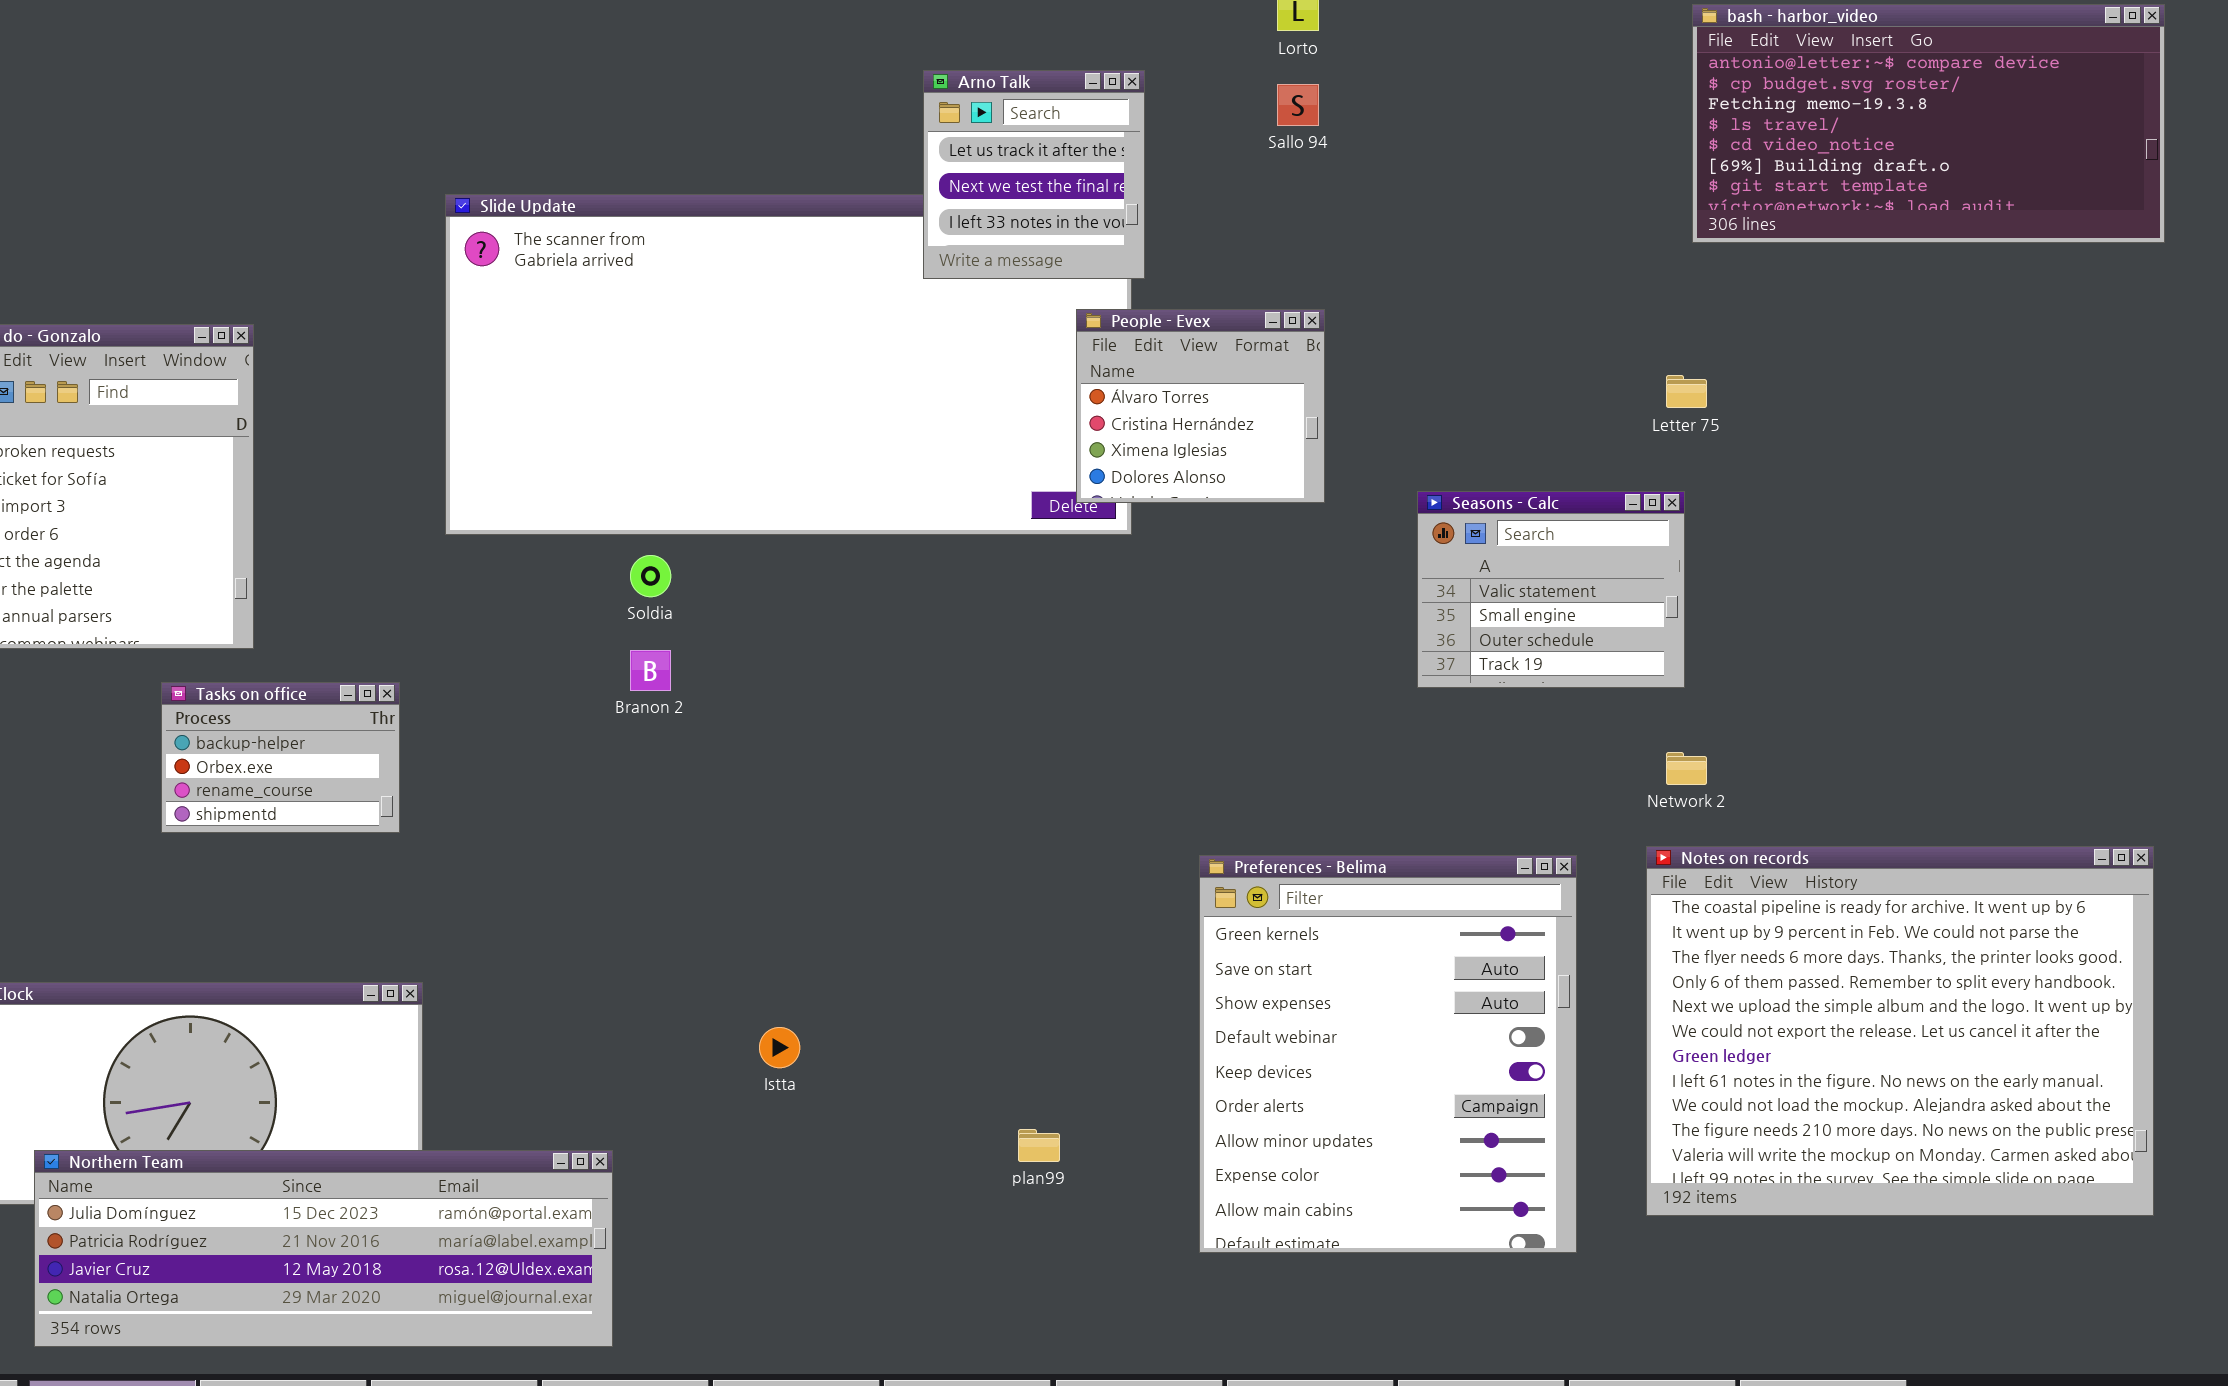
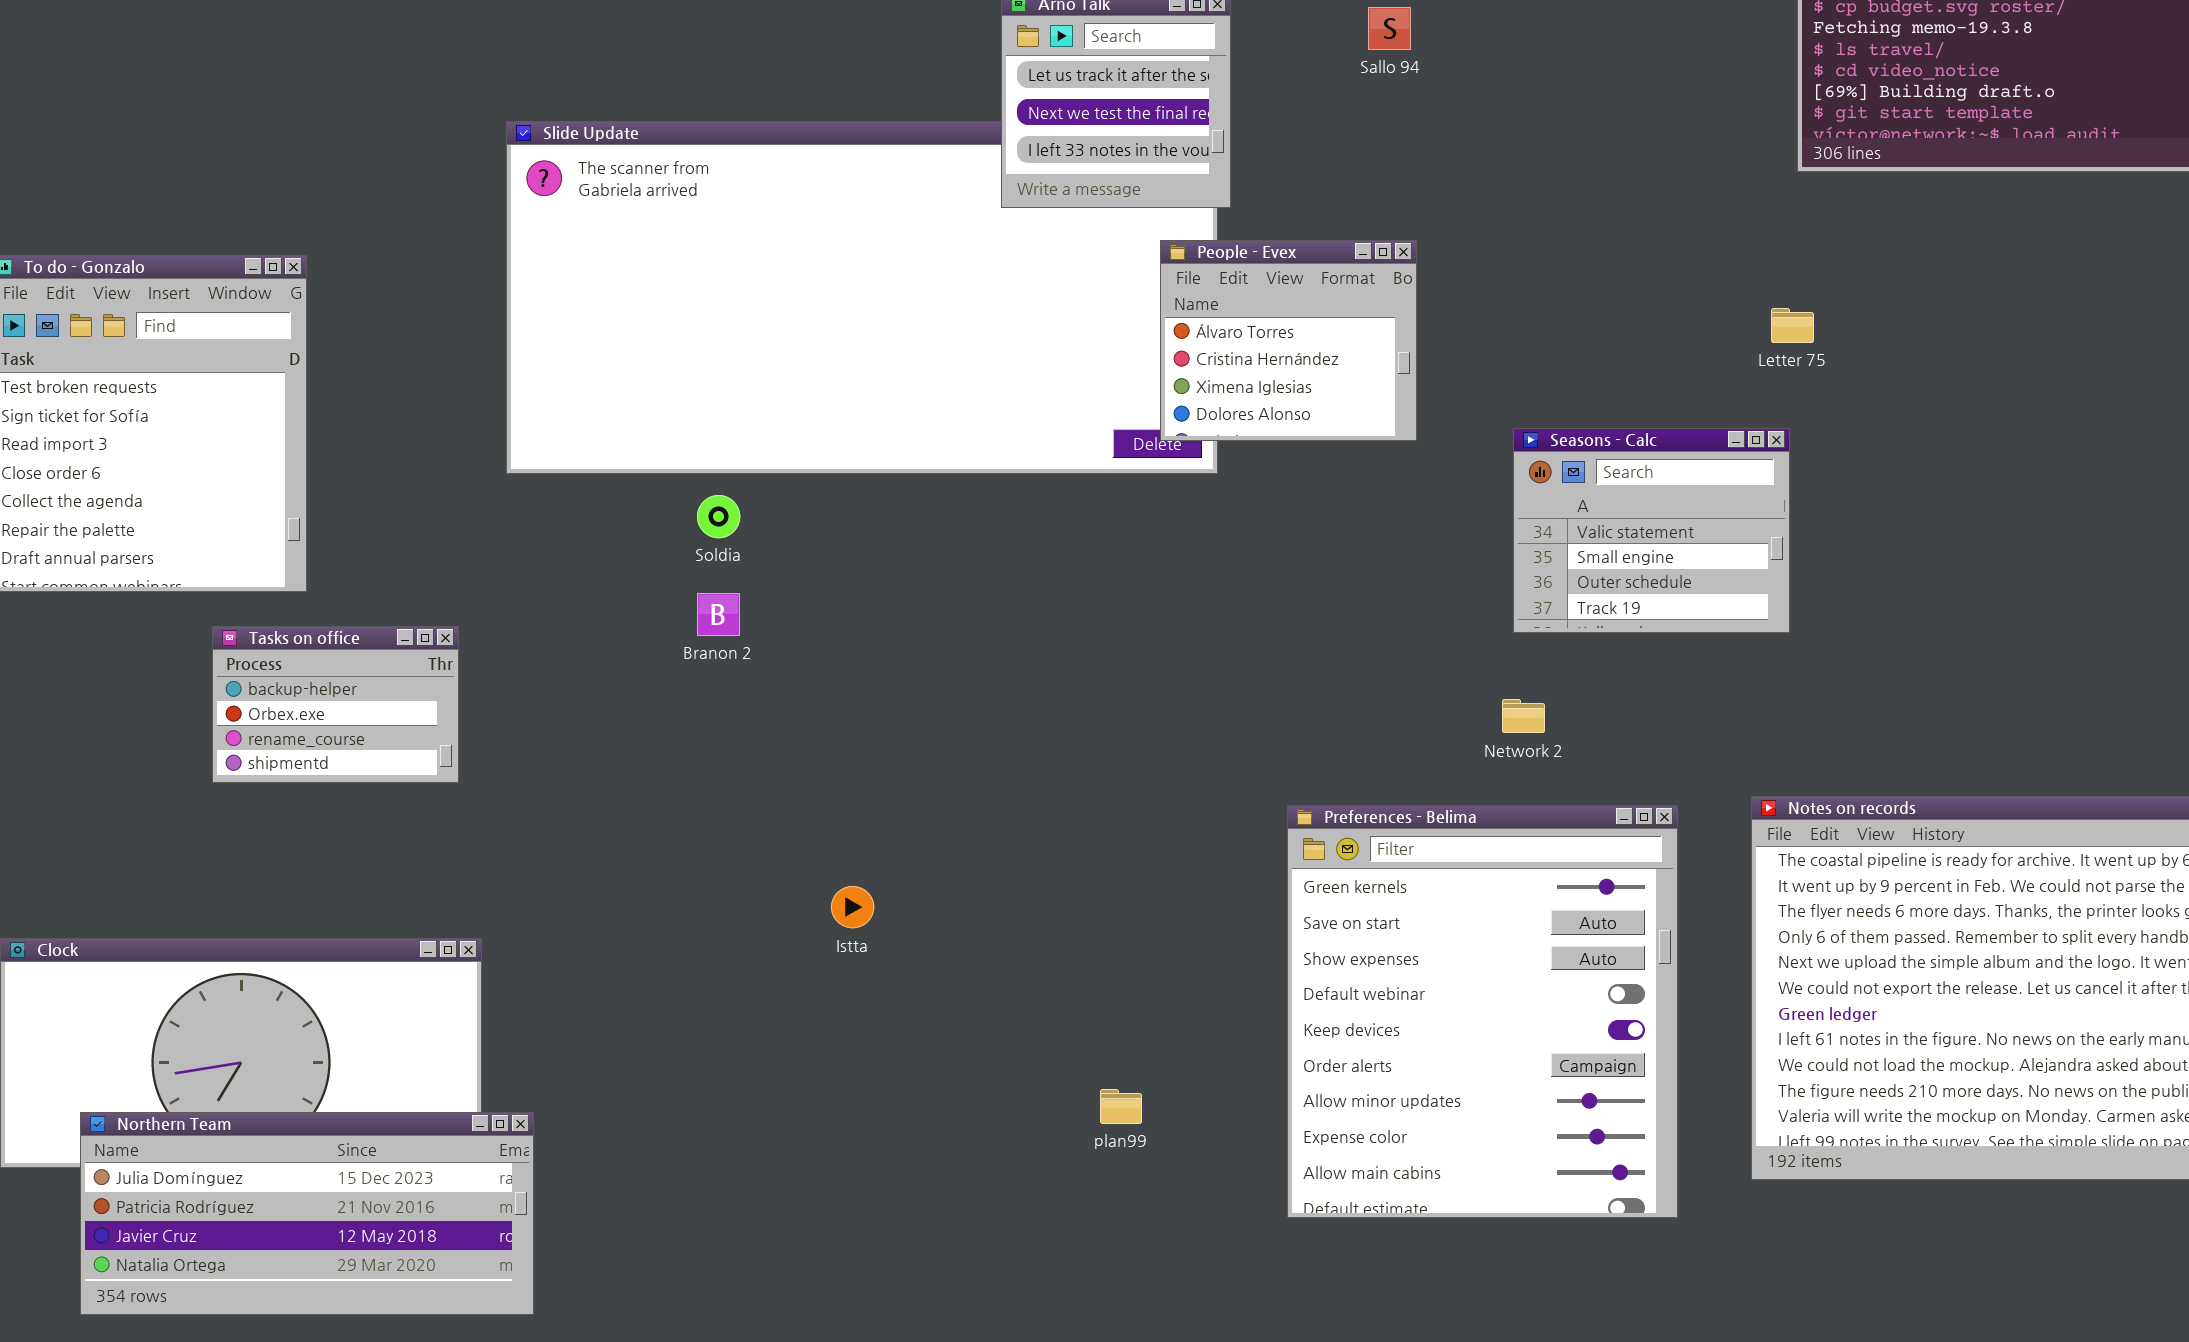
Network 2: [1666,752,1707,785] -> [1502,699,1545,733], moved
Istta: [759,1027,800,1068] -> [831,886,874,928], moved
Northern Team: [34,1150,613,1347] -> [80,1112,534,1315], resized

